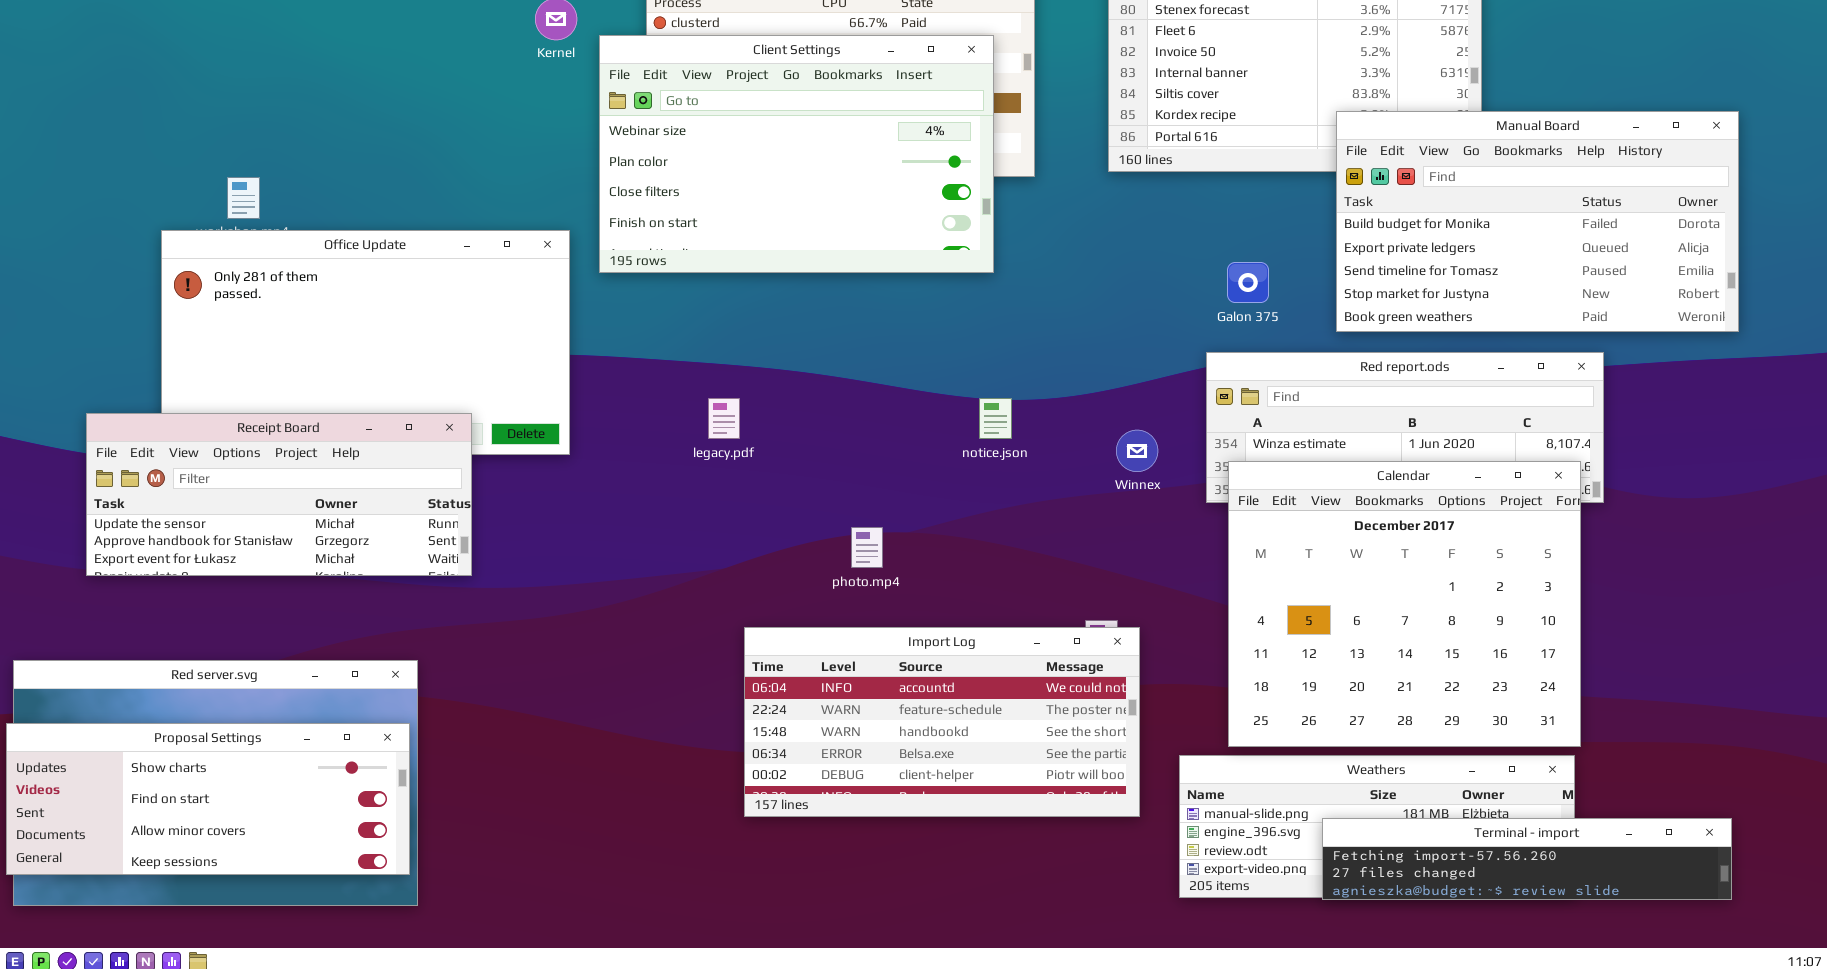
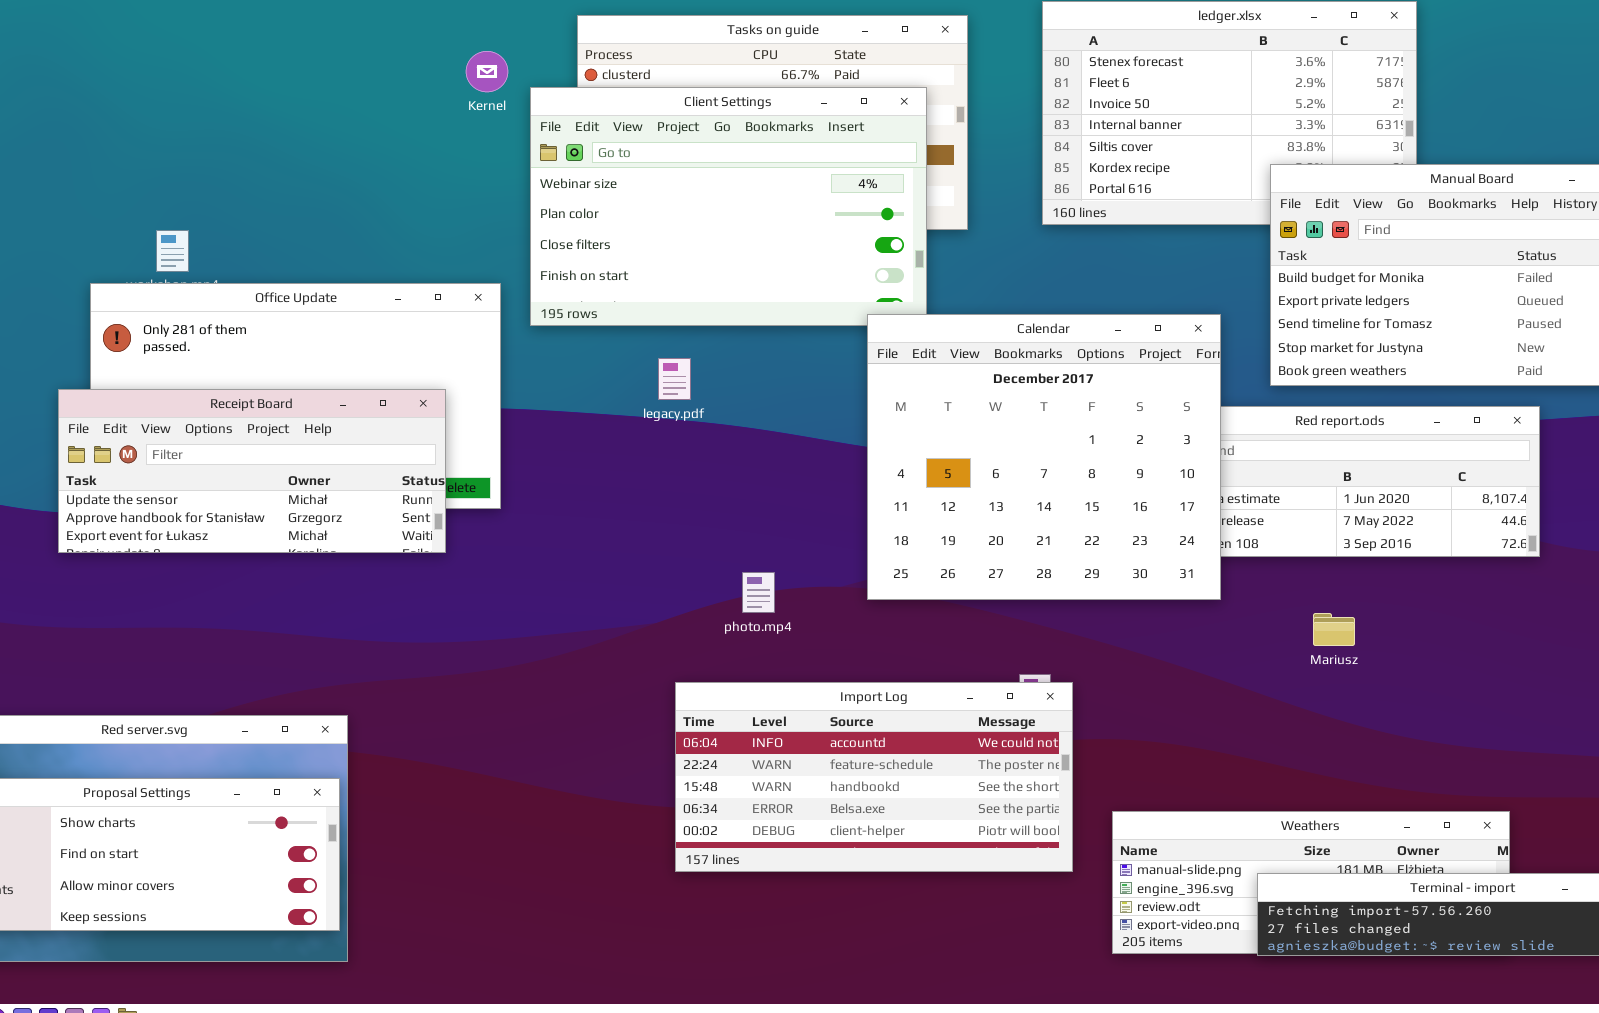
legacy.pdf: [708,398,740,439] -> [658,358,691,400], moved
Receipt Board: [86,413,472,576] -> [58,389,446,553], moved
Calendar: [1228,461,1581,747] -> [867,314,1221,600], moved
photo.mp4: [851,527,883,568] -> [742,572,775,613], moved

